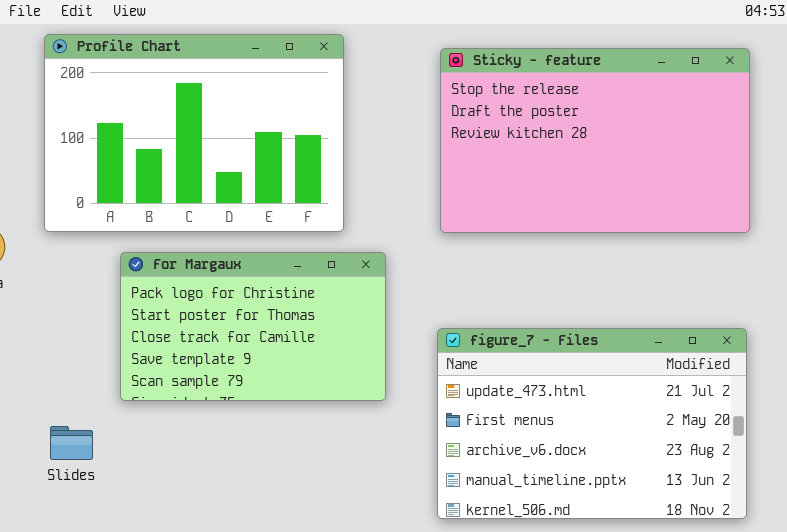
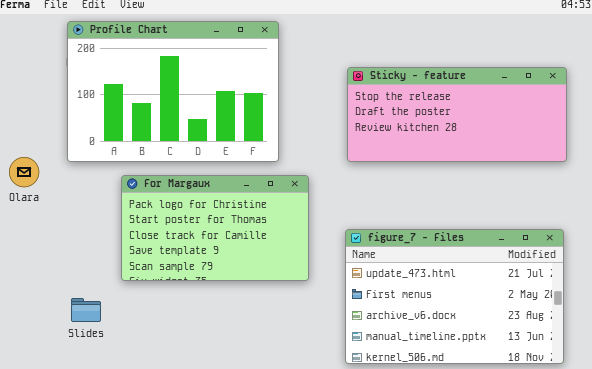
Sticky - feature: [440,48,750,233] -> [347,67,567,162], resized

